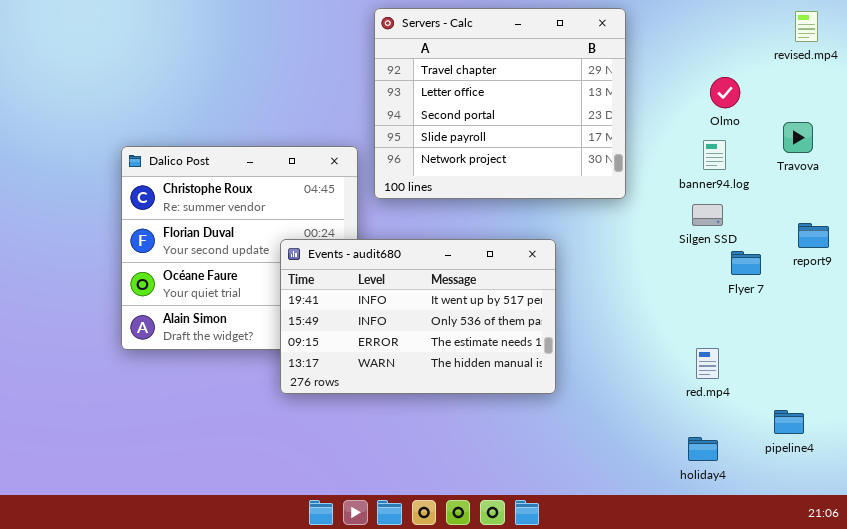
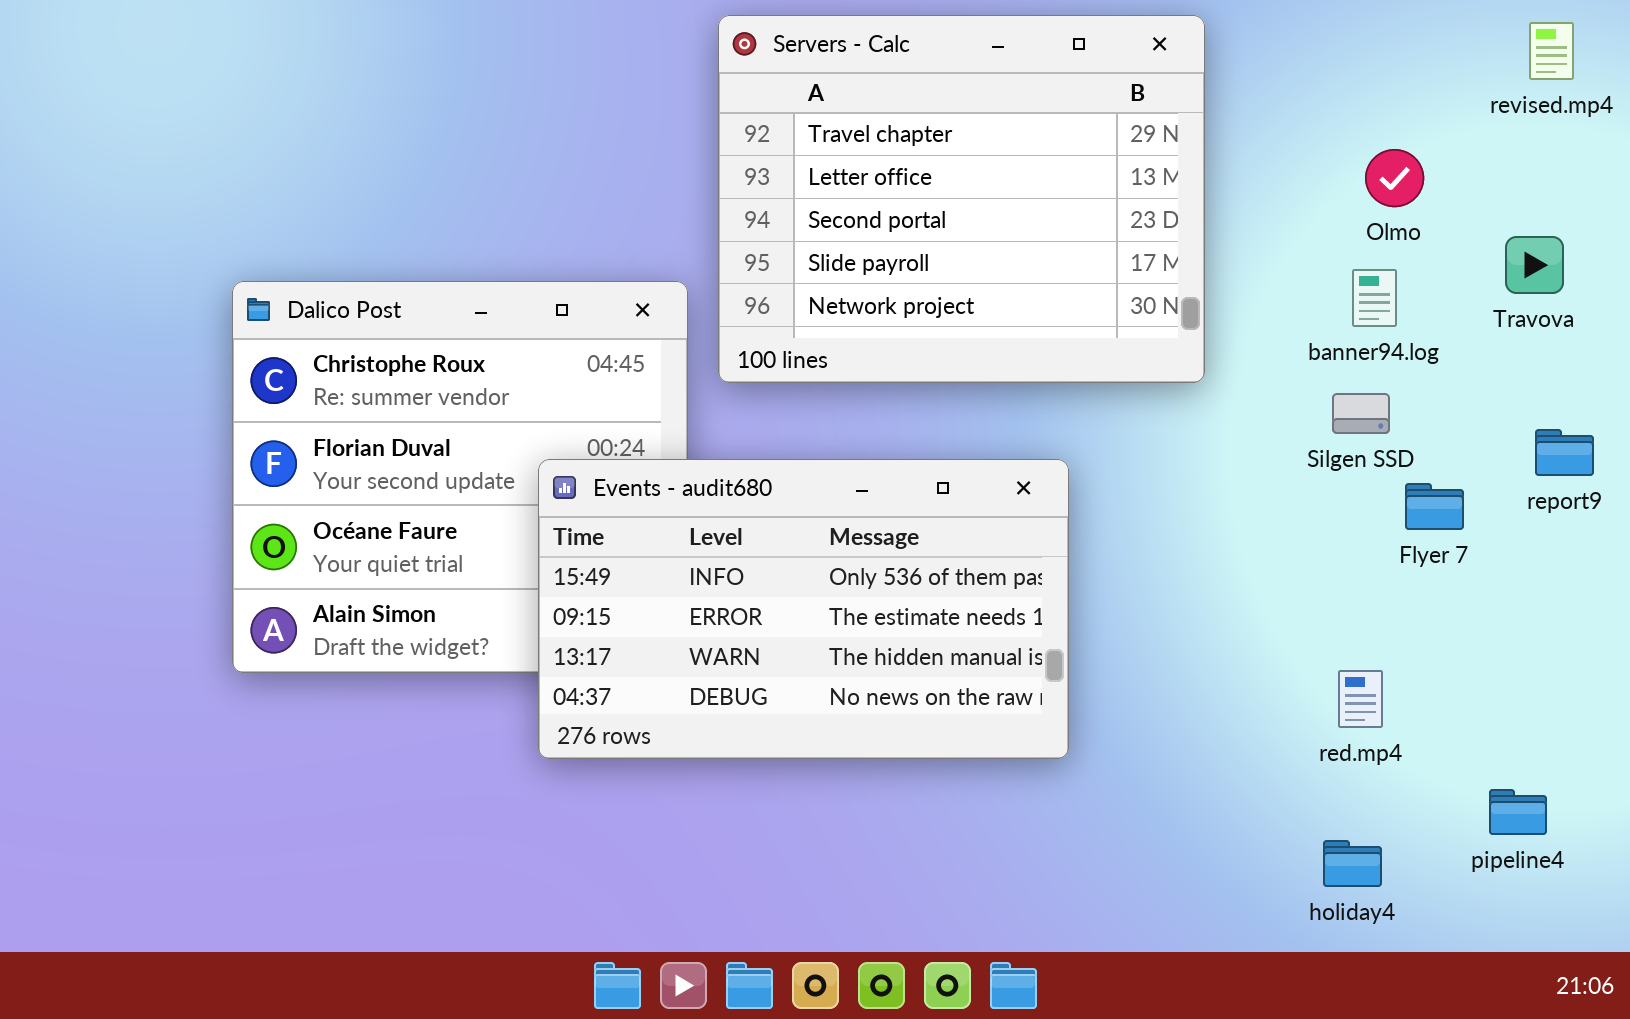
Events - audit680: [280,239,556,394] -> [538,459,1069,759], scrolled down 1 row

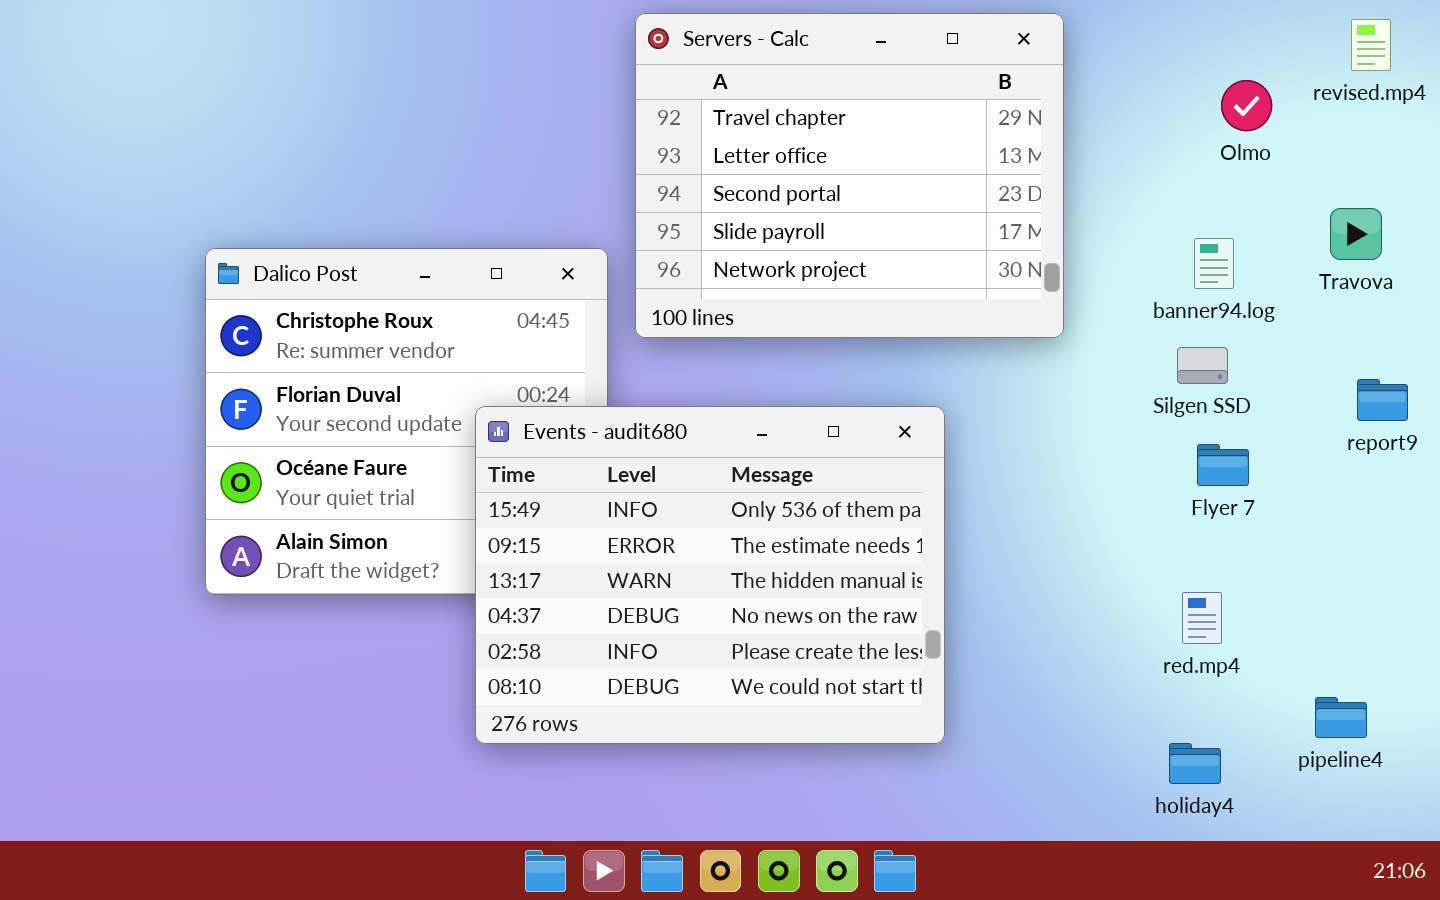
Olmo: [1365,149,1424,207] -> [1221,80,1272,131], moved
Events - audit680: [538,459,1069,759] -> [475,406,945,744], resized
Flyer 7: [1405,483,1464,530] -> [1197,444,1249,486], moved

